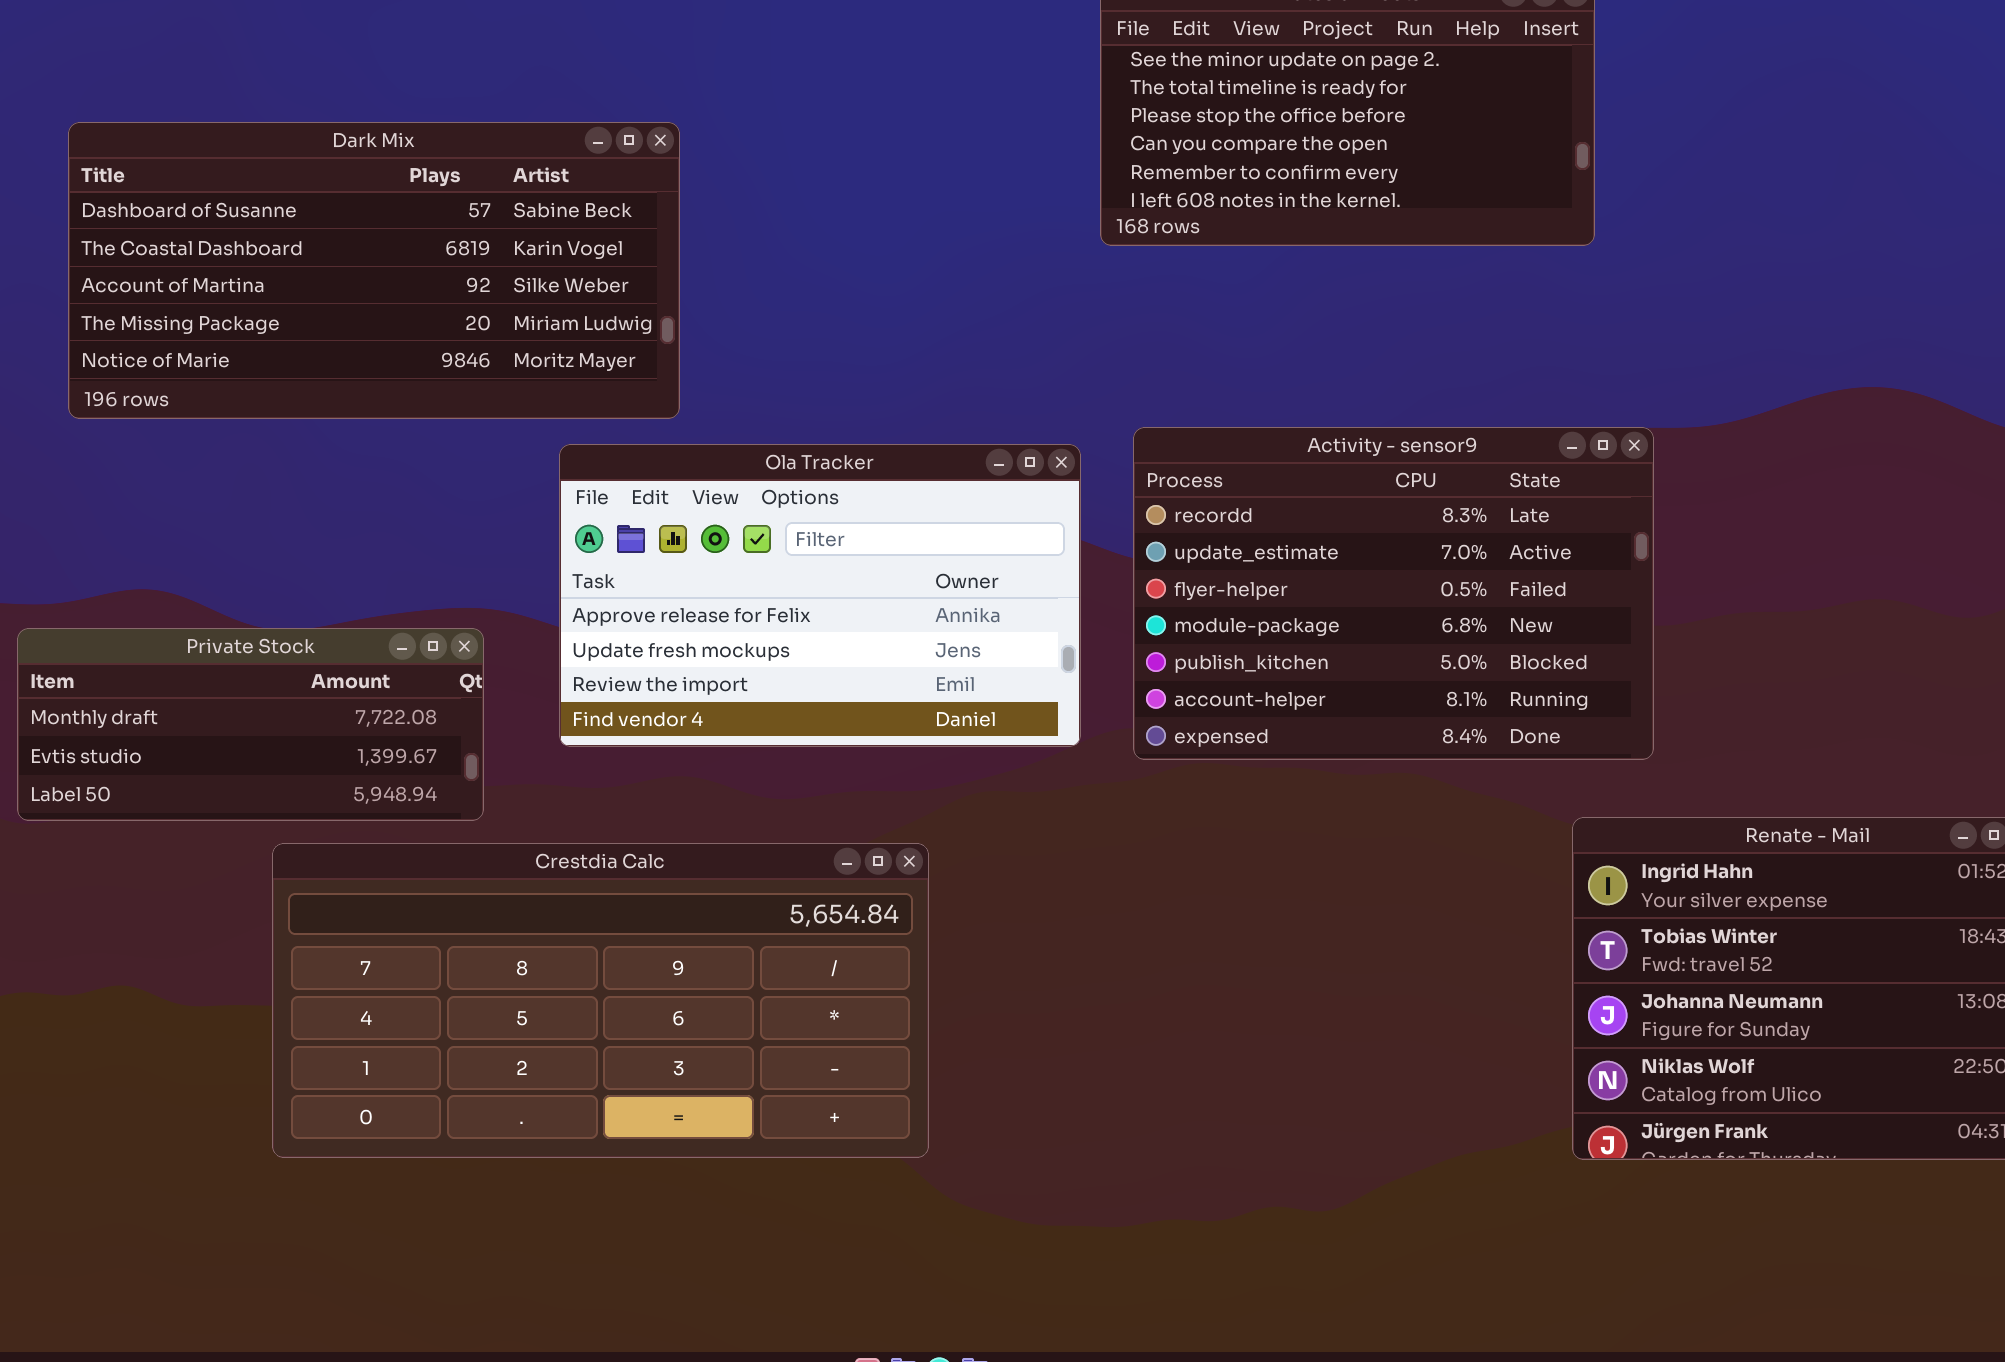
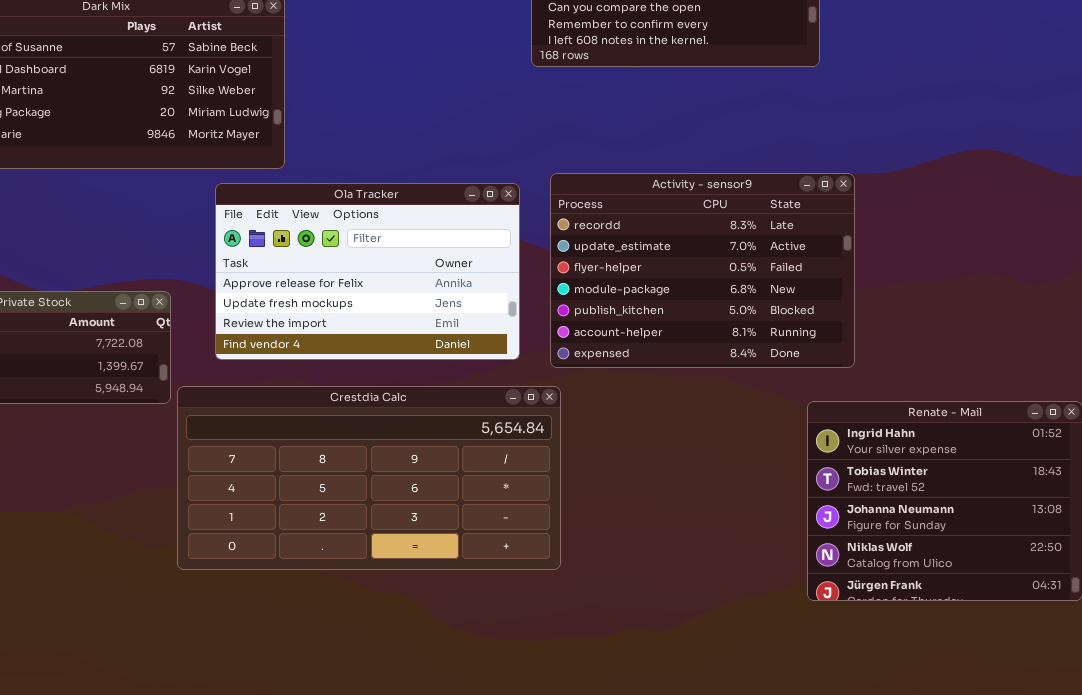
Crestdia Calc: [272,843,929,1158] -> [177,386,561,570], moved

